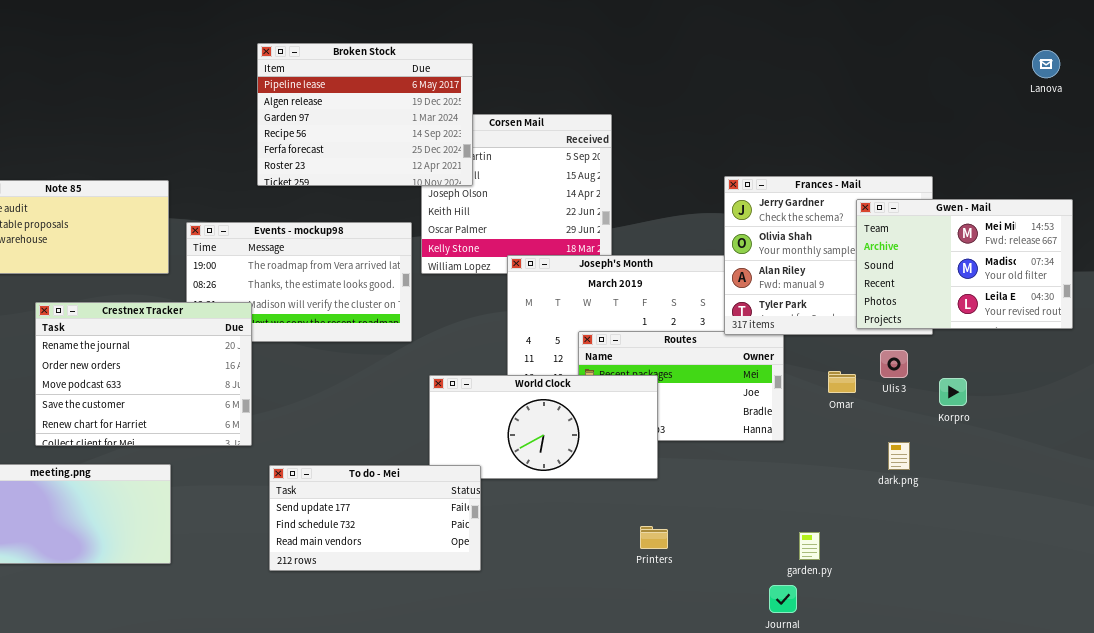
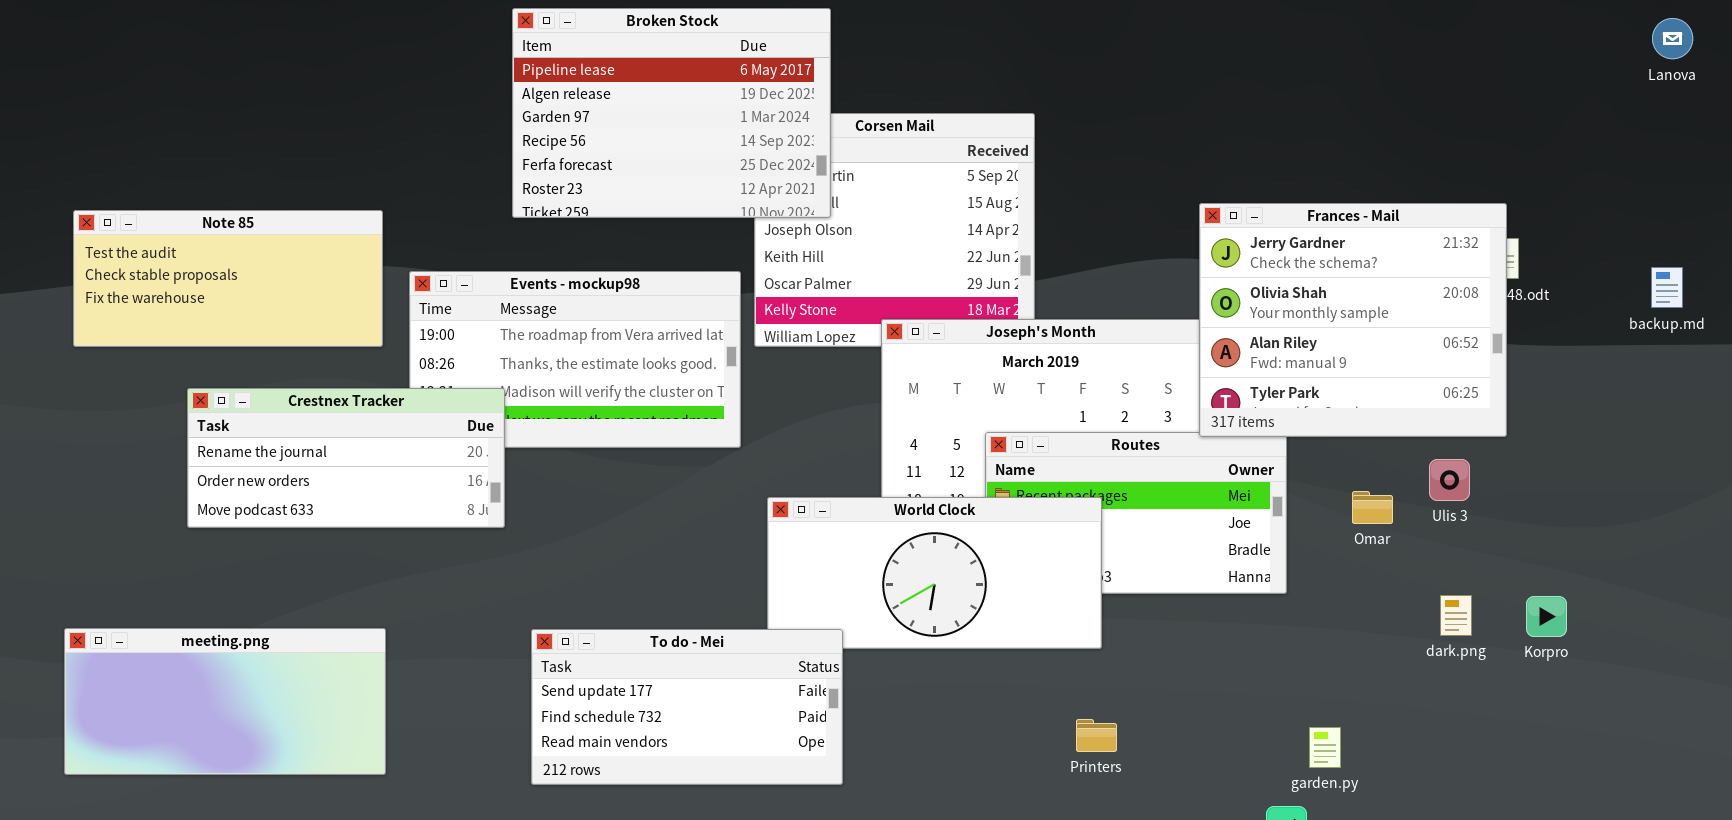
Gwen - Mail: [856,199,1073,329] -> none, closed
Crestnex Tracker: [35,302,252,446] -> [187,388,505,528], resized
Korpro: [939,378,967,406] -> [1526,596,1567,637], moved

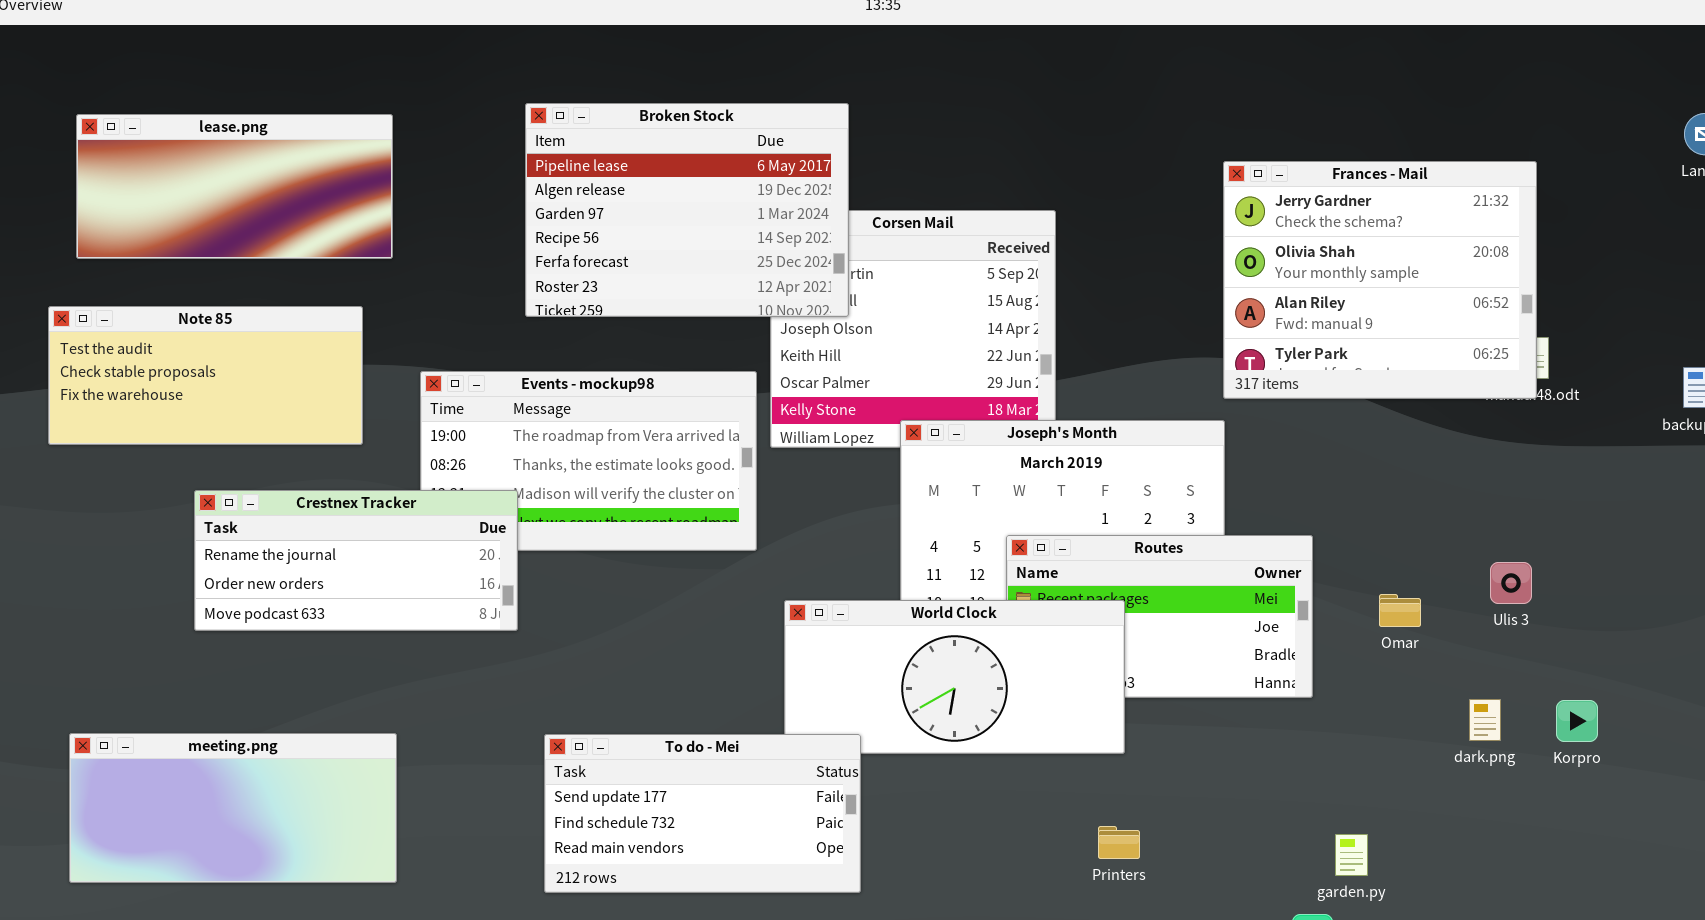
lease.png: none -> [76,114,393,259], opened
Frances - Mail: [1199,203,1507,437] -> [1223,161,1537,399], moved
Note 85: [73,210,383,347] -> [48,306,363,445], moved
Ulis 3: [1429,459,1470,501] -> [1490,562,1532,604], moved

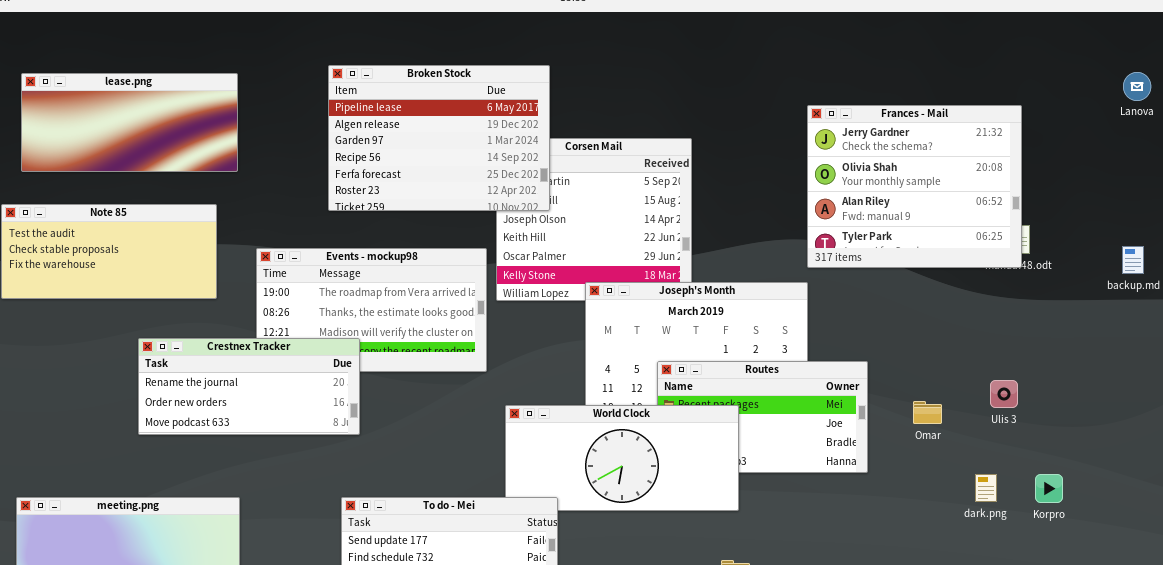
Crestnex Tracker: [194,490,518,631] -> [138,338,360,435], moved

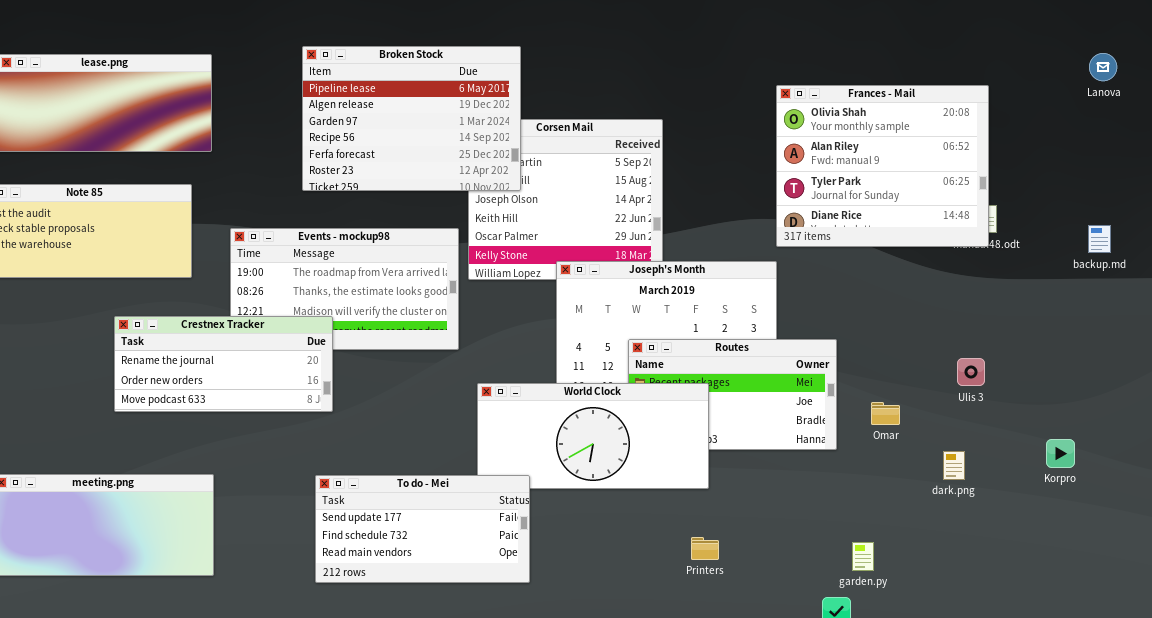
Frances - Mail: [807,105,1022,268] -> [776,85,989,247], scrolled down 1 row
Omar: [913,401,942,424] -> [871,402,900,425], moved
Korpro: [1035,474,1063,503] -> [1046,439,1075,468], moved

